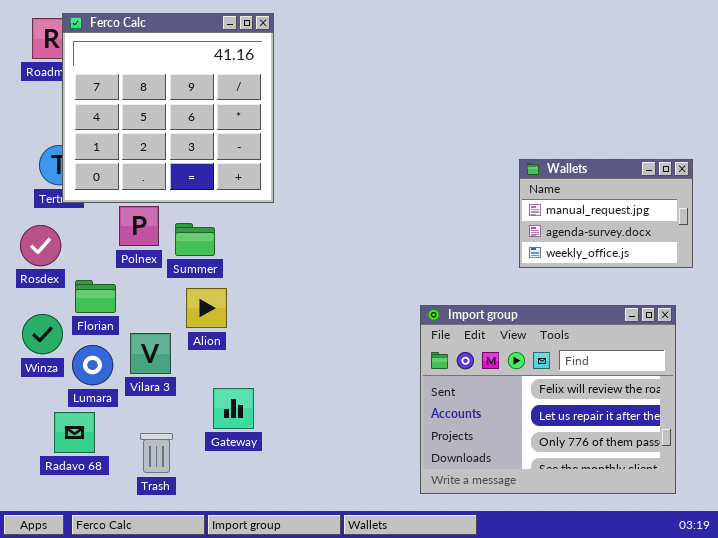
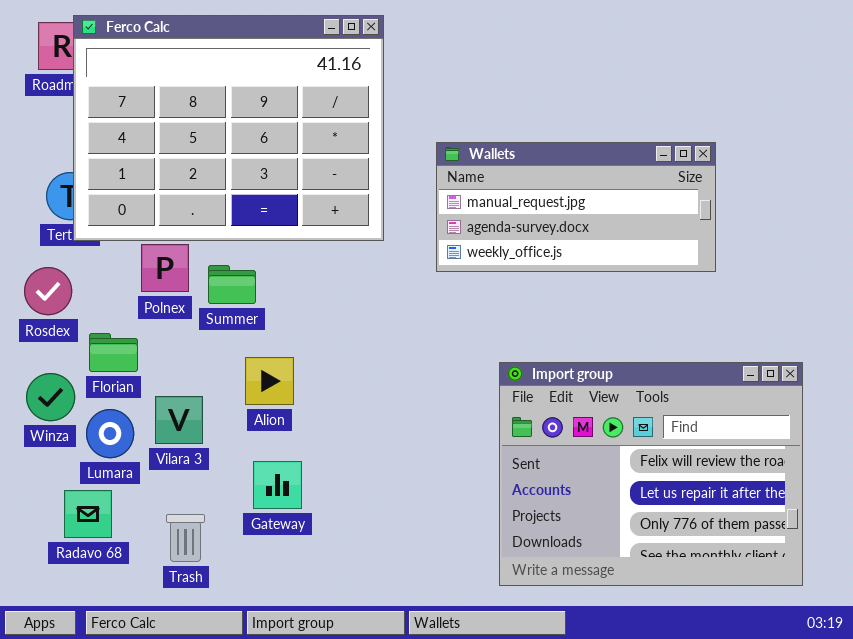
Ferco Calc: [62,13,274,203] -> [73,15,384,241], resized
Wallets: [519,159,693,268] -> [436,142,716,272], moved, resized
Alion: [186,288,227,328] -> [245,357,294,405], moved

